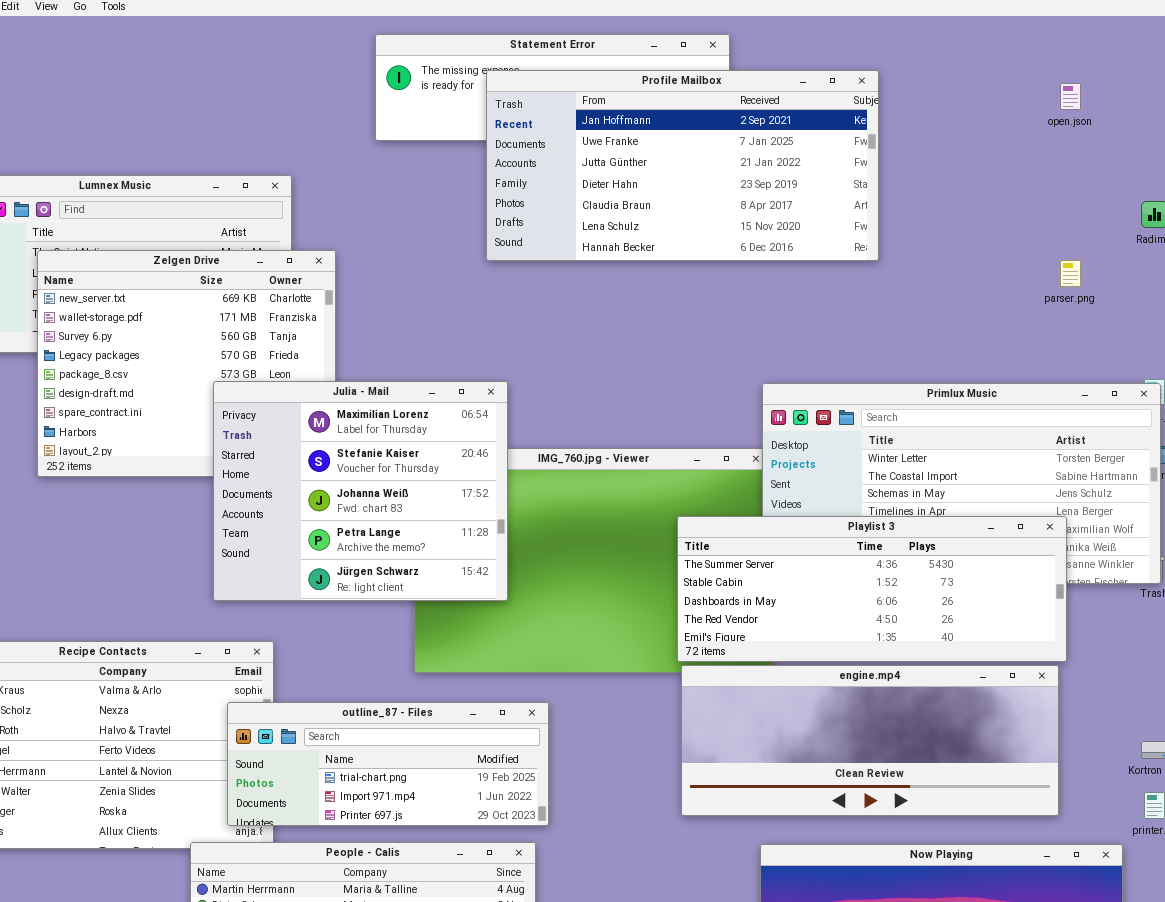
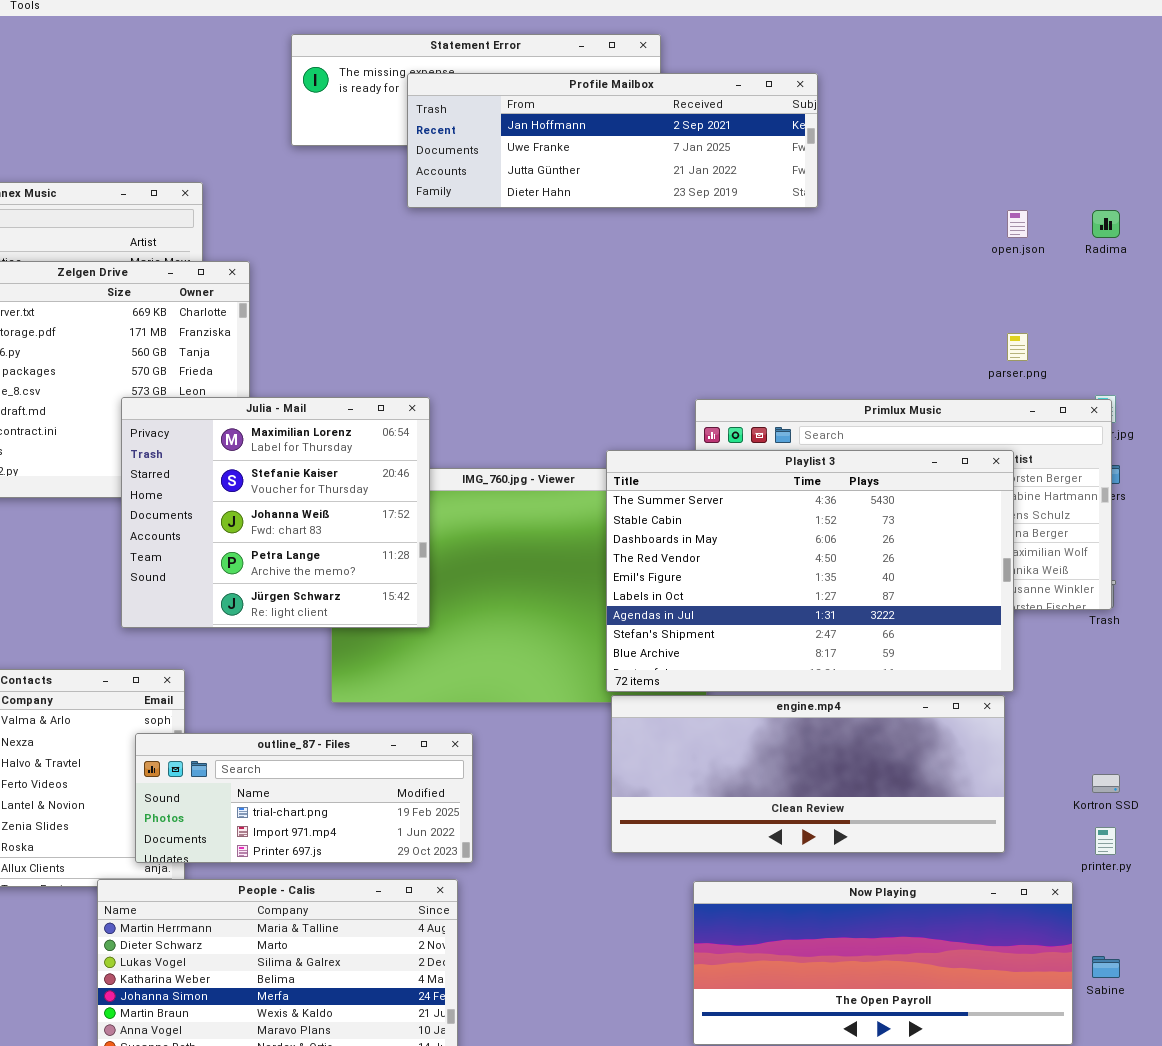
Profile Mailbox: [486,70,879,261] -> [407,73,818,208], resized
open.json: [1060,83,1081,110] -> [1007,210,1028,238], moved
parser.png: [1060,260,1081,287] -> [1007,333,1028,361], moved
Playlist 3: [677,516,1067,662] -> [606,450,1014,692], resized

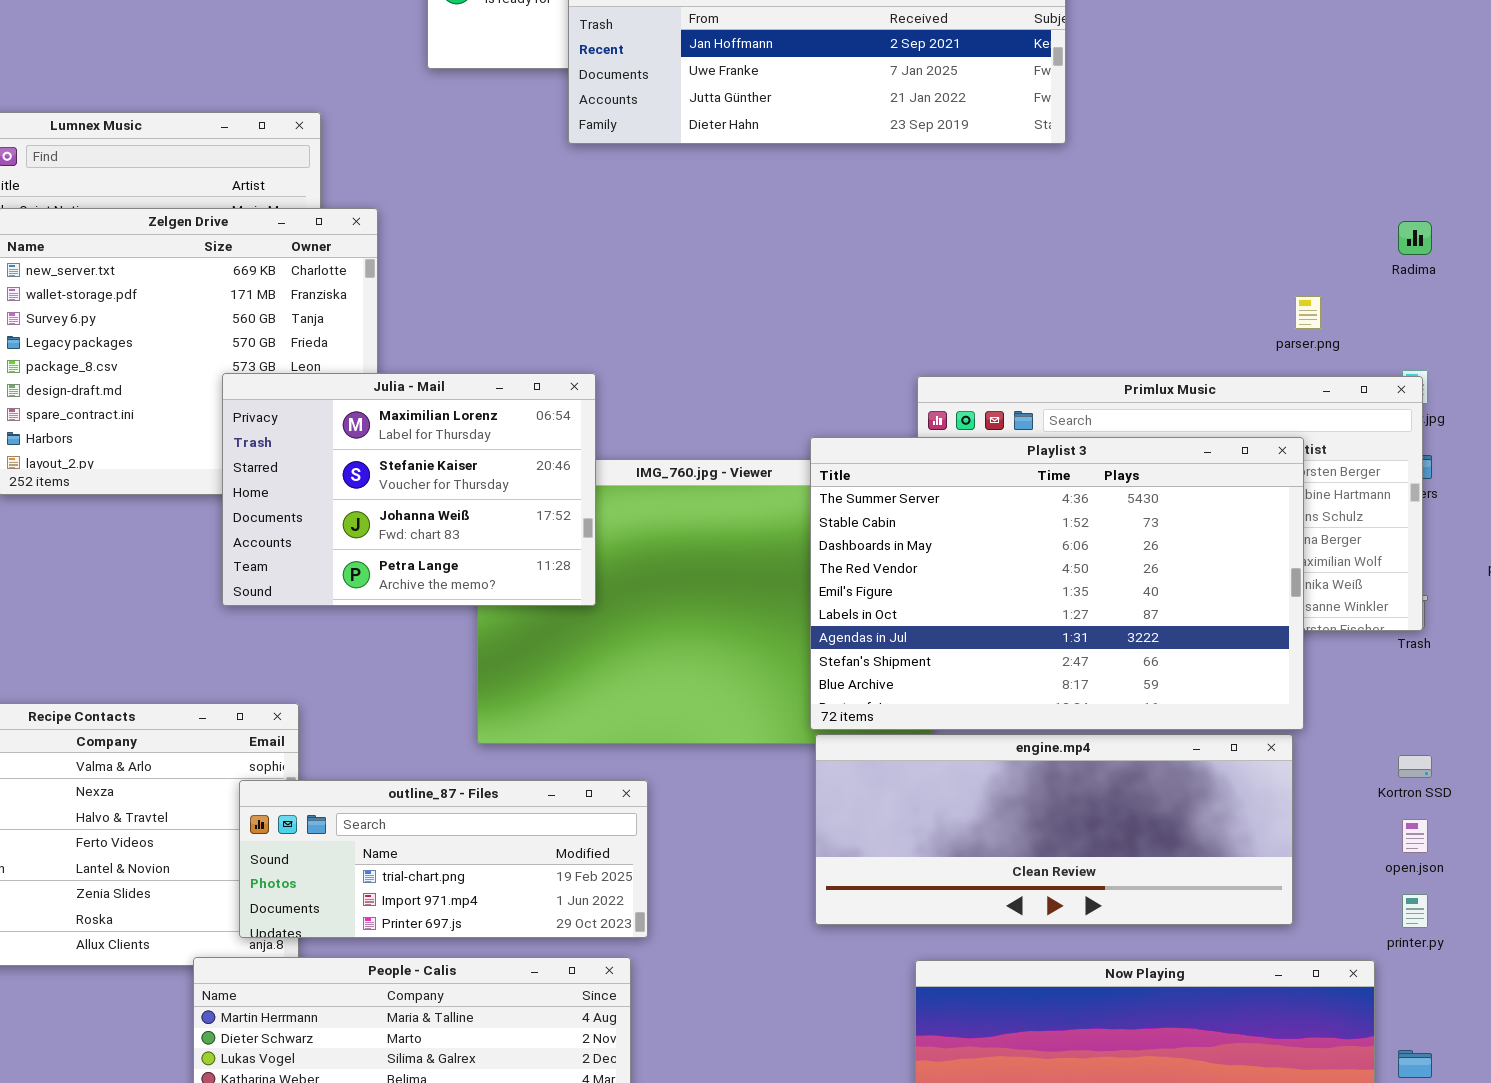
open.json: [1007,210,1028,238] -> [1402,819,1428,853], moved
Radima: [1092,210,1120,238] -> [1398,221,1432,255], moved
Julia - Mail: [121,397,430,628] -> [222,373,596,606], resized
Kortron SSD: [1092,774,1120,793] -> [1398,755,1432,778], moved

